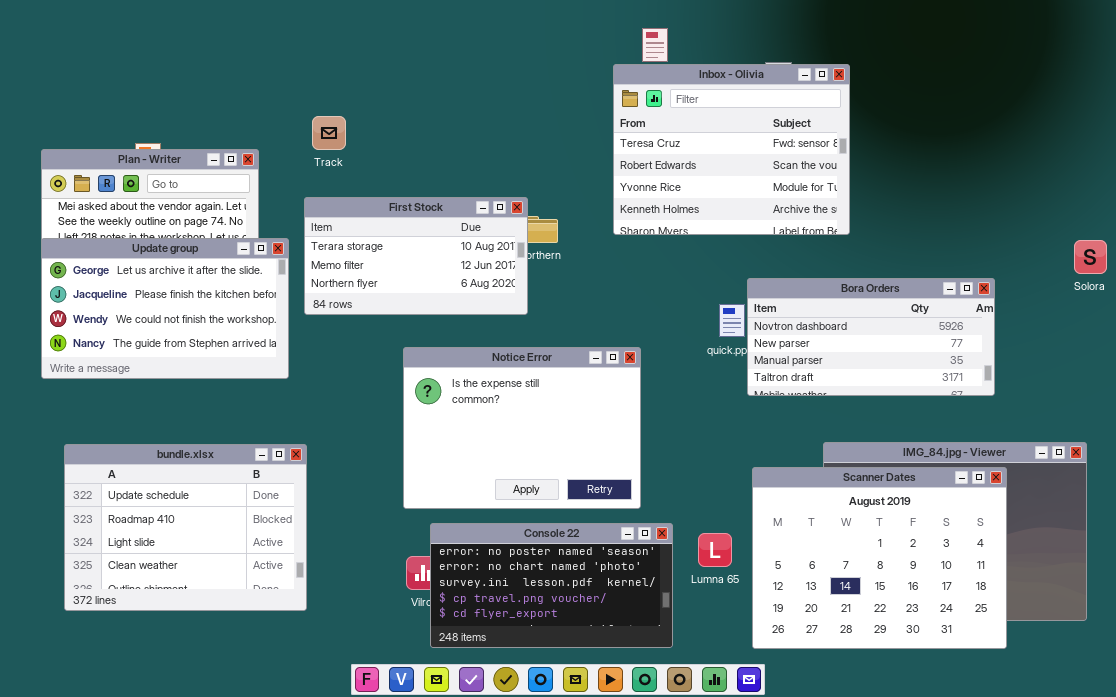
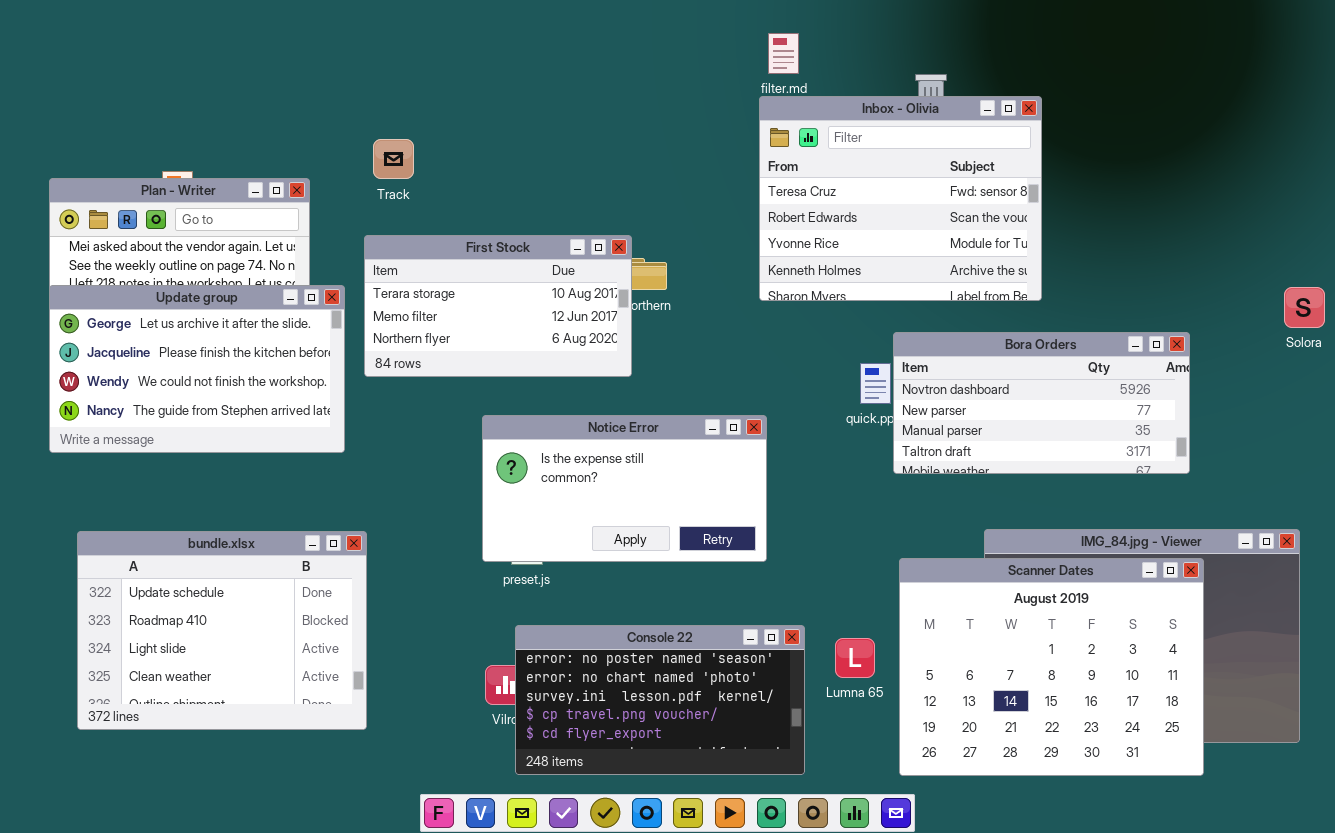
Inbox - Olivia: [613,64,850,235] -> [759,96,1042,301], moved
Notice Error: [403,347,641,509] -> [482,415,767,562], resized

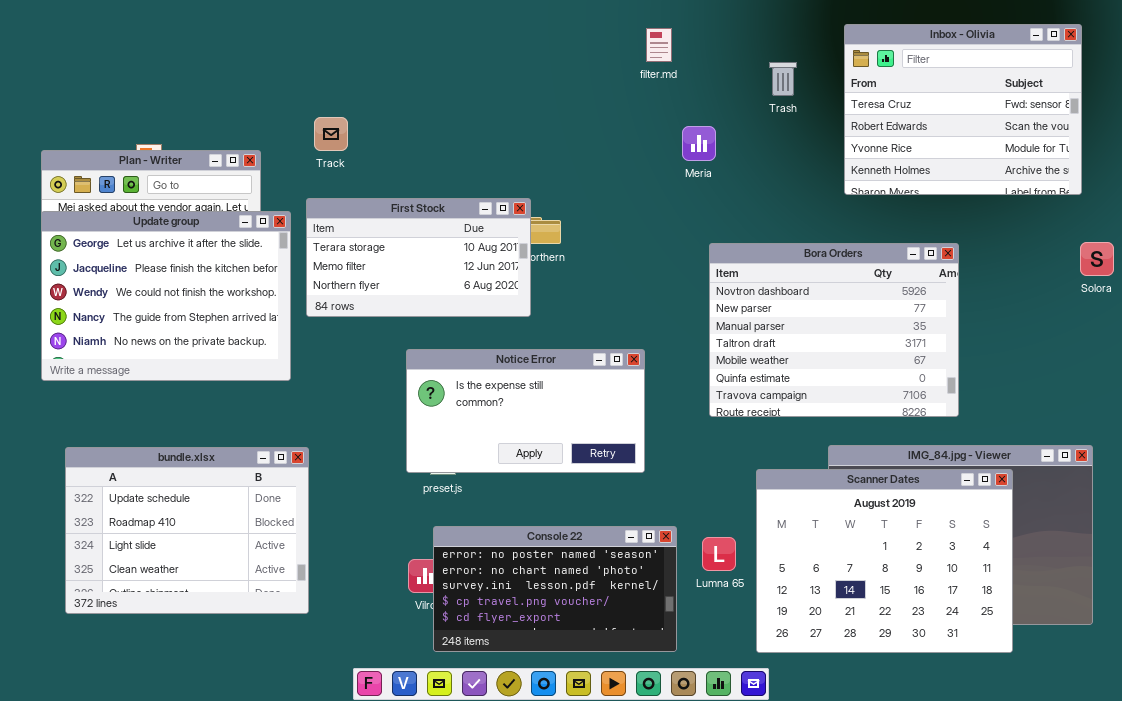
Inbox - Olivia: [759,96,1042,301] -> [844,24,1082,195], moved
Update group: [49,285,345,453] -> [41,211,291,381], resized
Bora Orders: [893,332,1190,474] -> [709,243,959,417], moved, resized

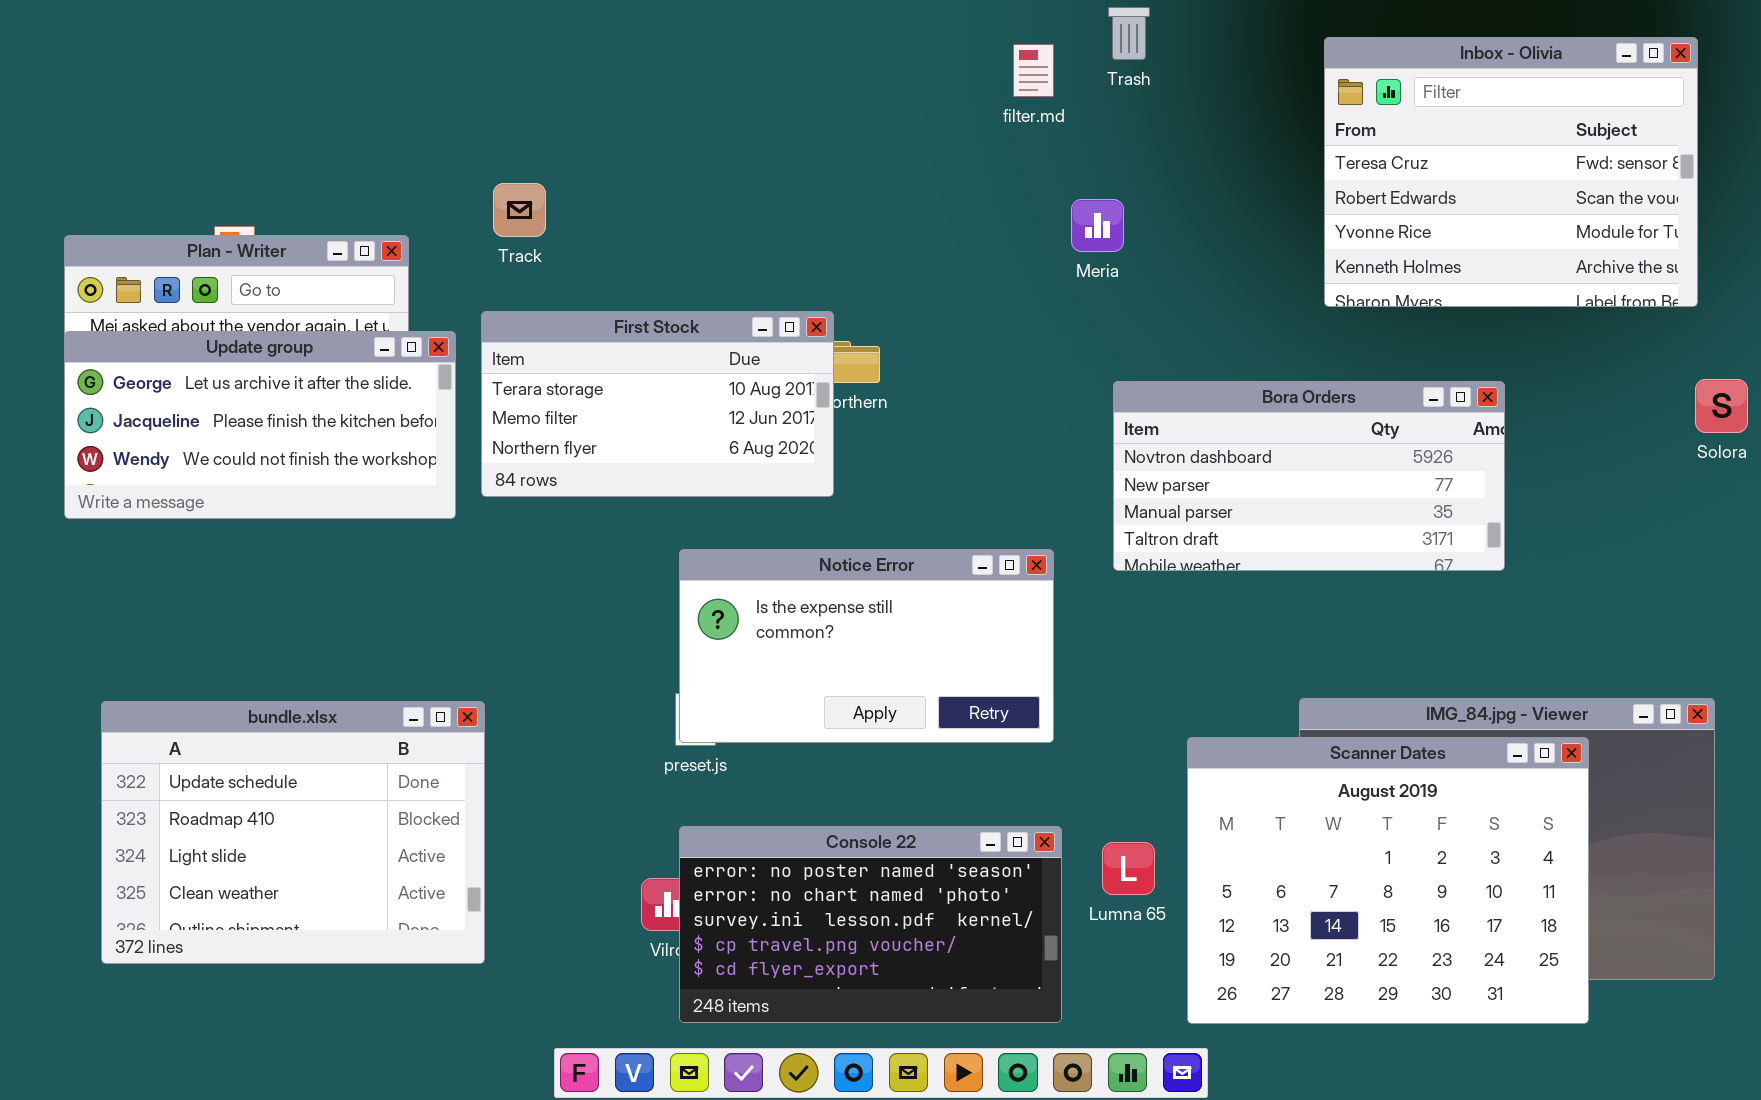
Trash: [769,62,797,96] -> [1108,7,1150,60], moved
Update group: [41,211,291,381] -> [64,331,456,519], resized
Bora Orders: [709,243,959,417] -> [1113,381,1505,571], resized
Notice Error: [406,349,645,473] -> [679,549,1054,743], moved

